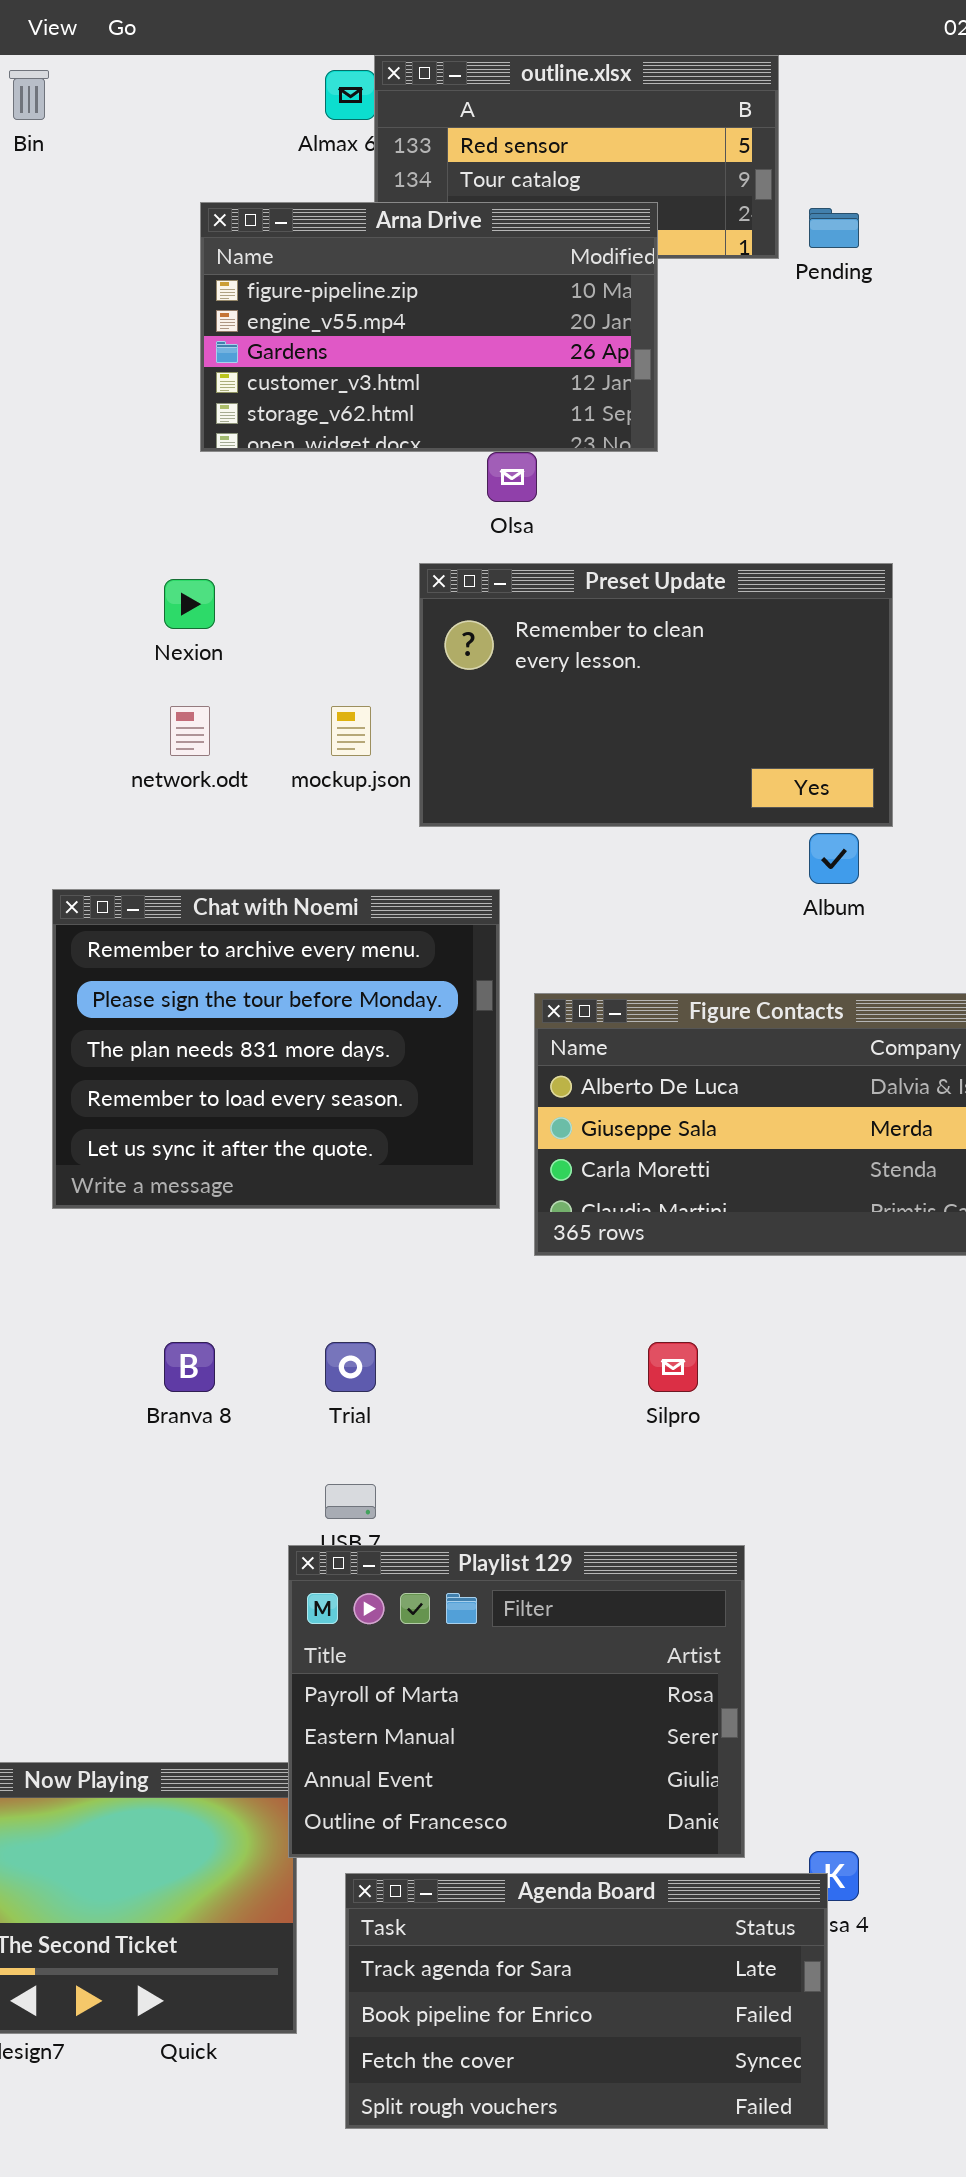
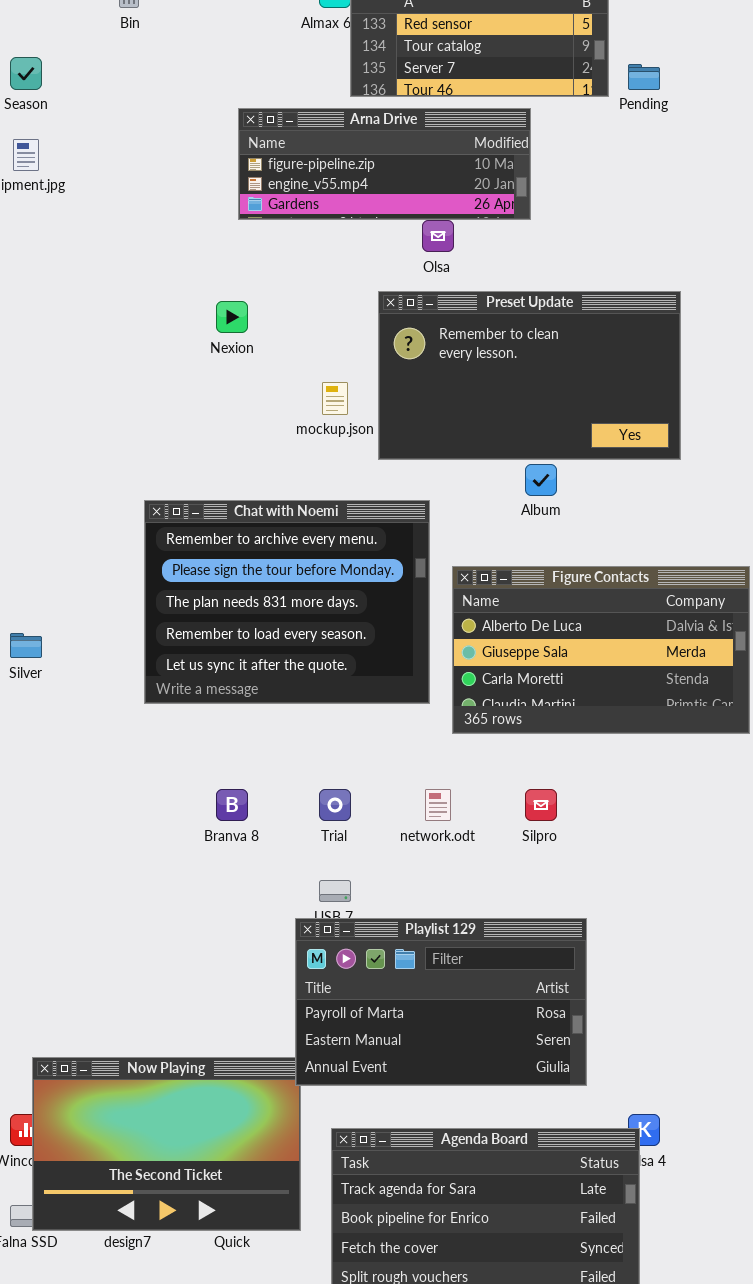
Arna Drive: [200,202,658,452] -> [238,108,531,220], resized
network.odt: [170,706,210,756] -> [425,789,451,821], moved
Album: [809,833,859,884] -> [525,464,557,496], moved
Playlist 129: [288,1545,745,1858] -> [295,918,587,1086], resized

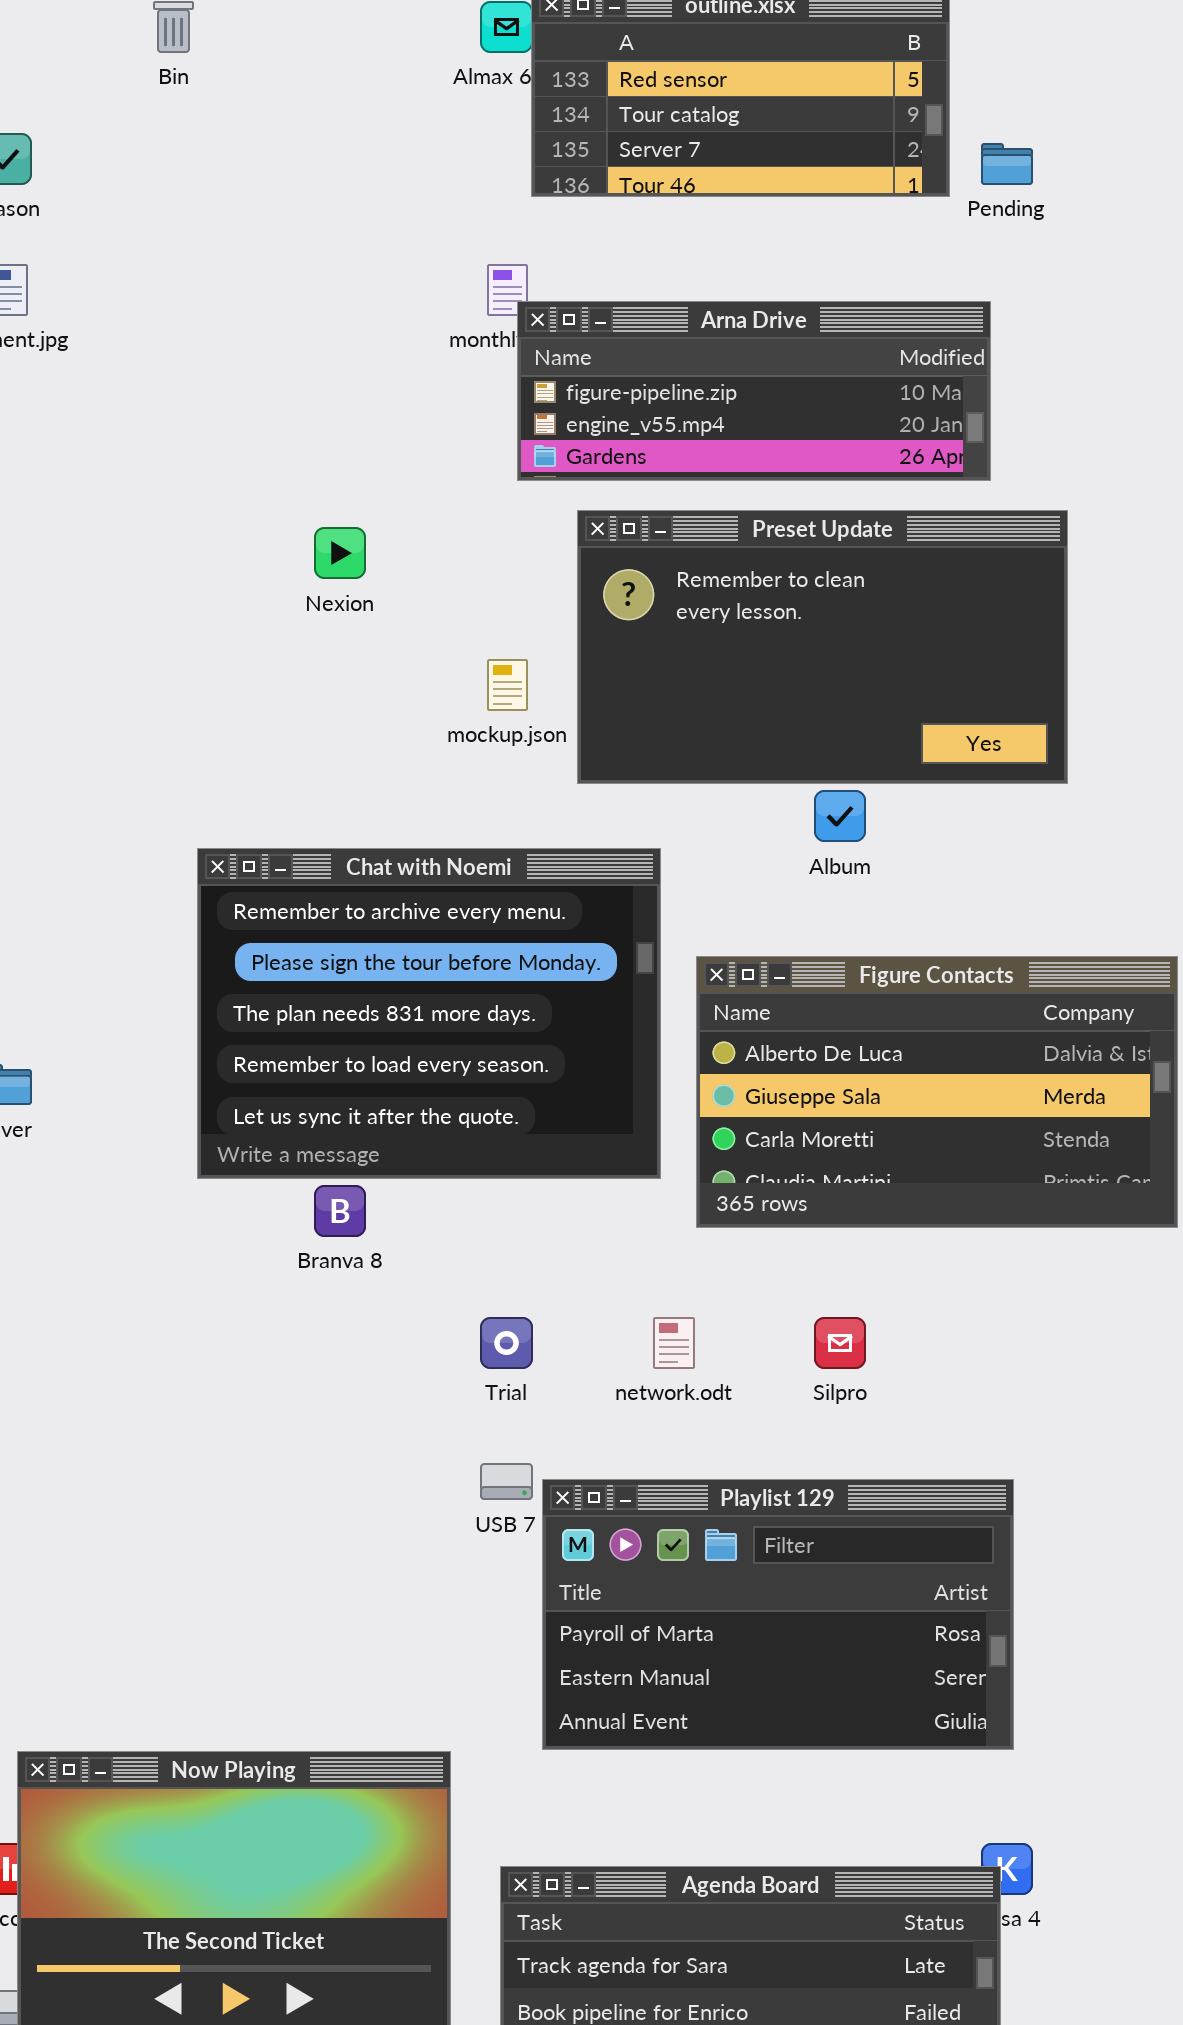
Arna Drive: [238,108,531,220] -> [517,301,991,481], moved
Branva 8: [216,789,248,821] -> [314,1185,366,1237], moved
Playlist 129: [295,918,587,1086] -> [542,1479,1014,1750], moved

